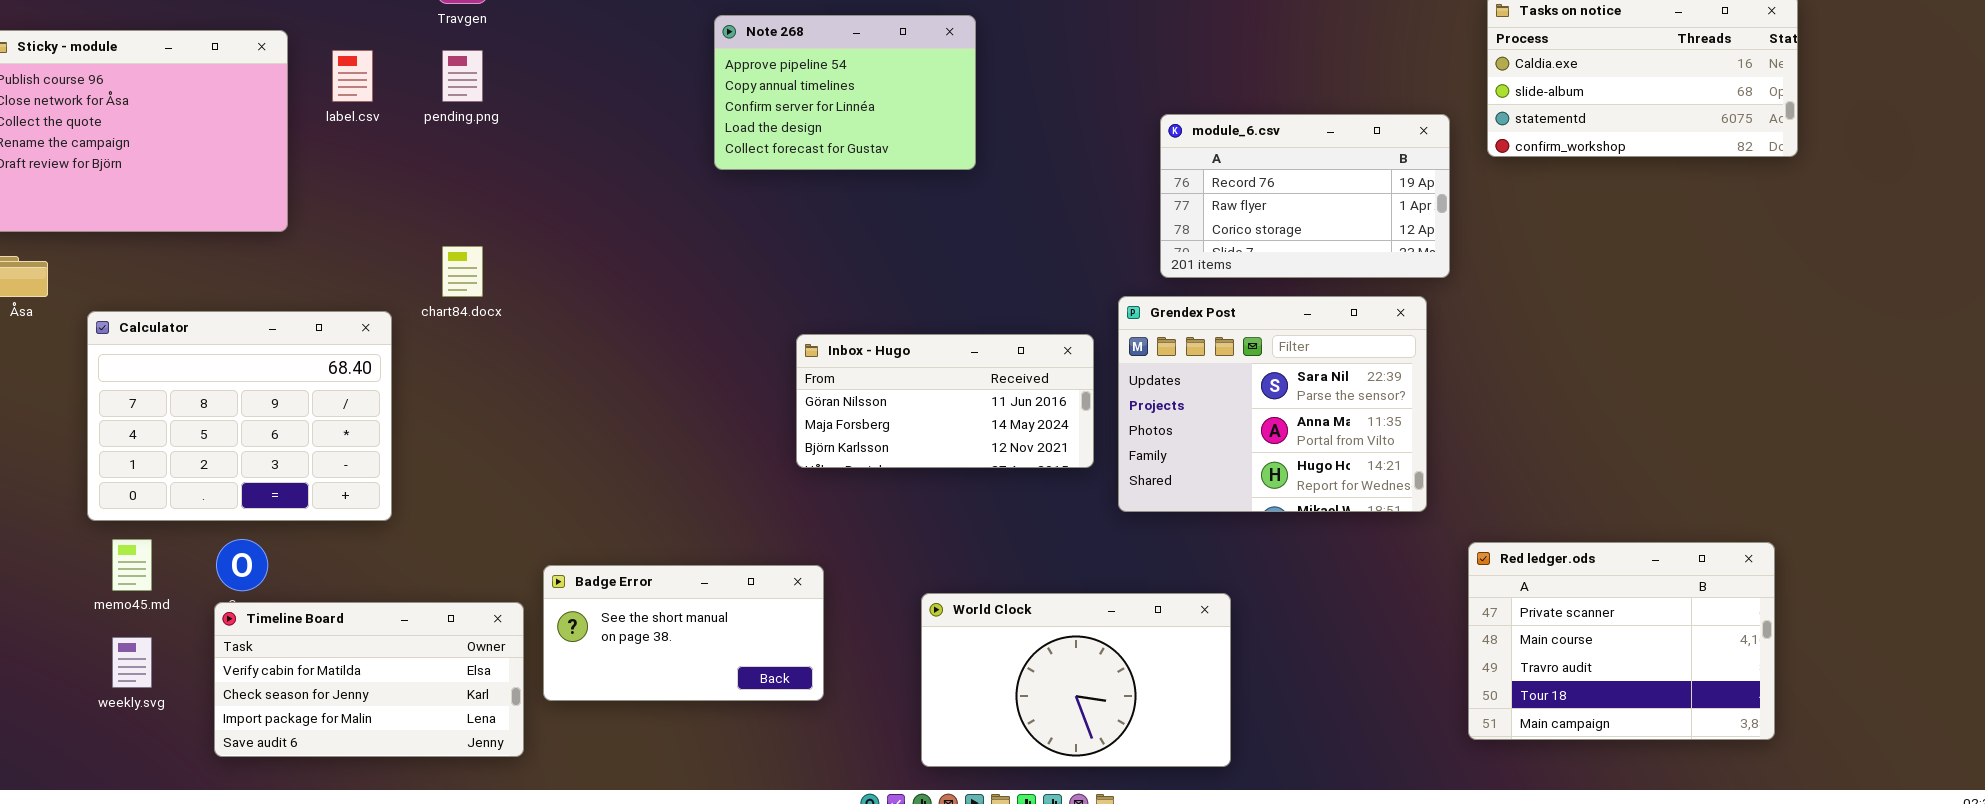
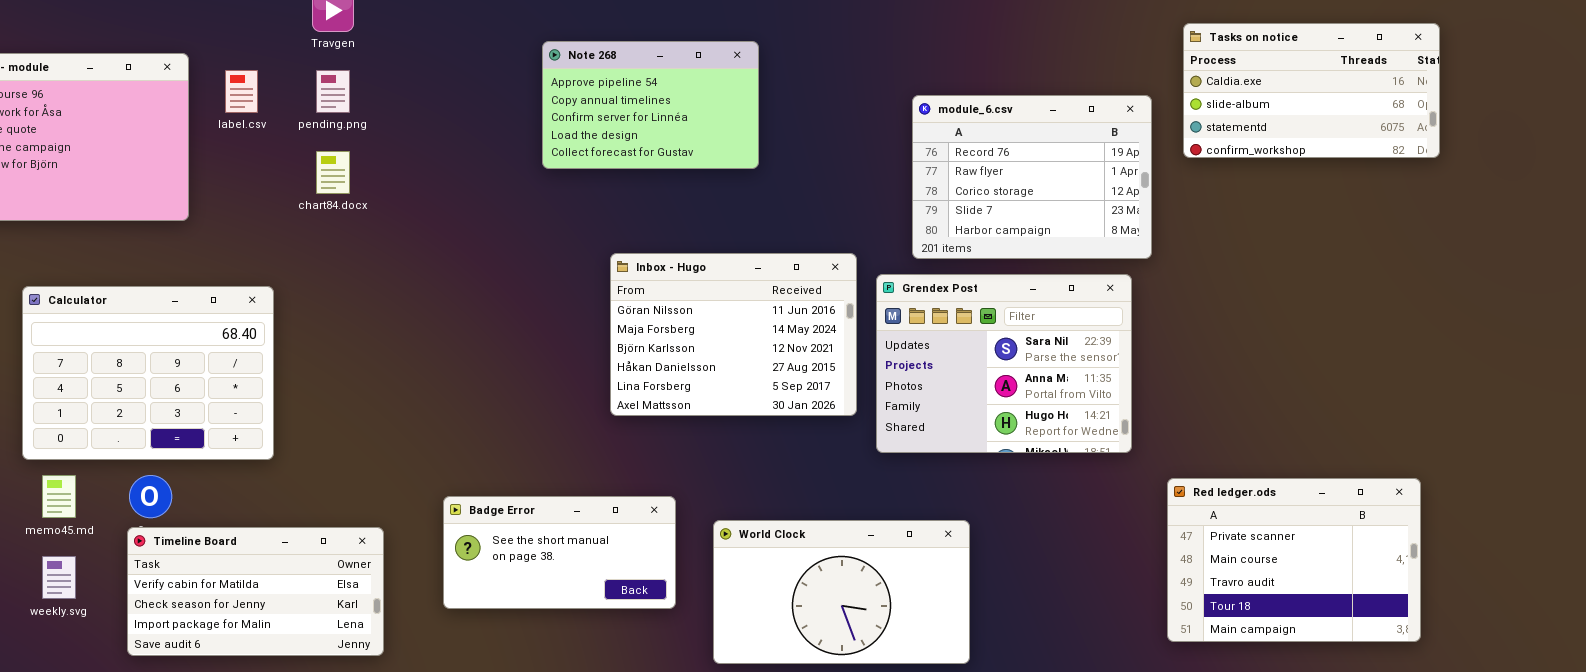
module_6.csv: [1160,114,1450,278] -> [912,95,1152,259], resized
chart84.docx: [442,246,483,297] -> [316,151,350,194], moved
Inbox - Hugo: [796,334,1094,468] -> [610,253,857,416], resized
Badge Error: [543,565,824,701] -> [443,496,676,609], moved

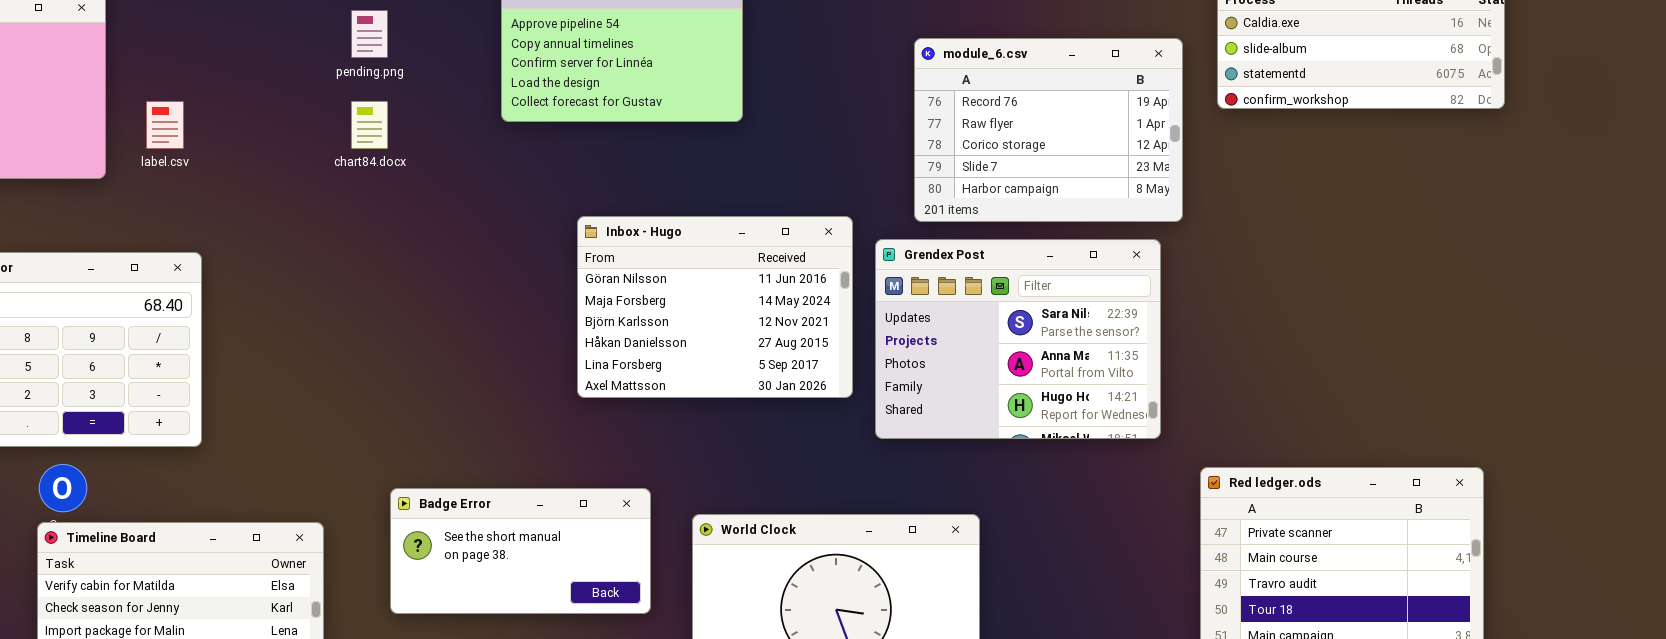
label.csv: [225,70,258,113] -> [146,101,184,149], moved
pending.png: [316,70,350,113] -> [351,10,388,58], moved
chart84.docx: [316,151,350,194] -> [351,101,388,149], moved

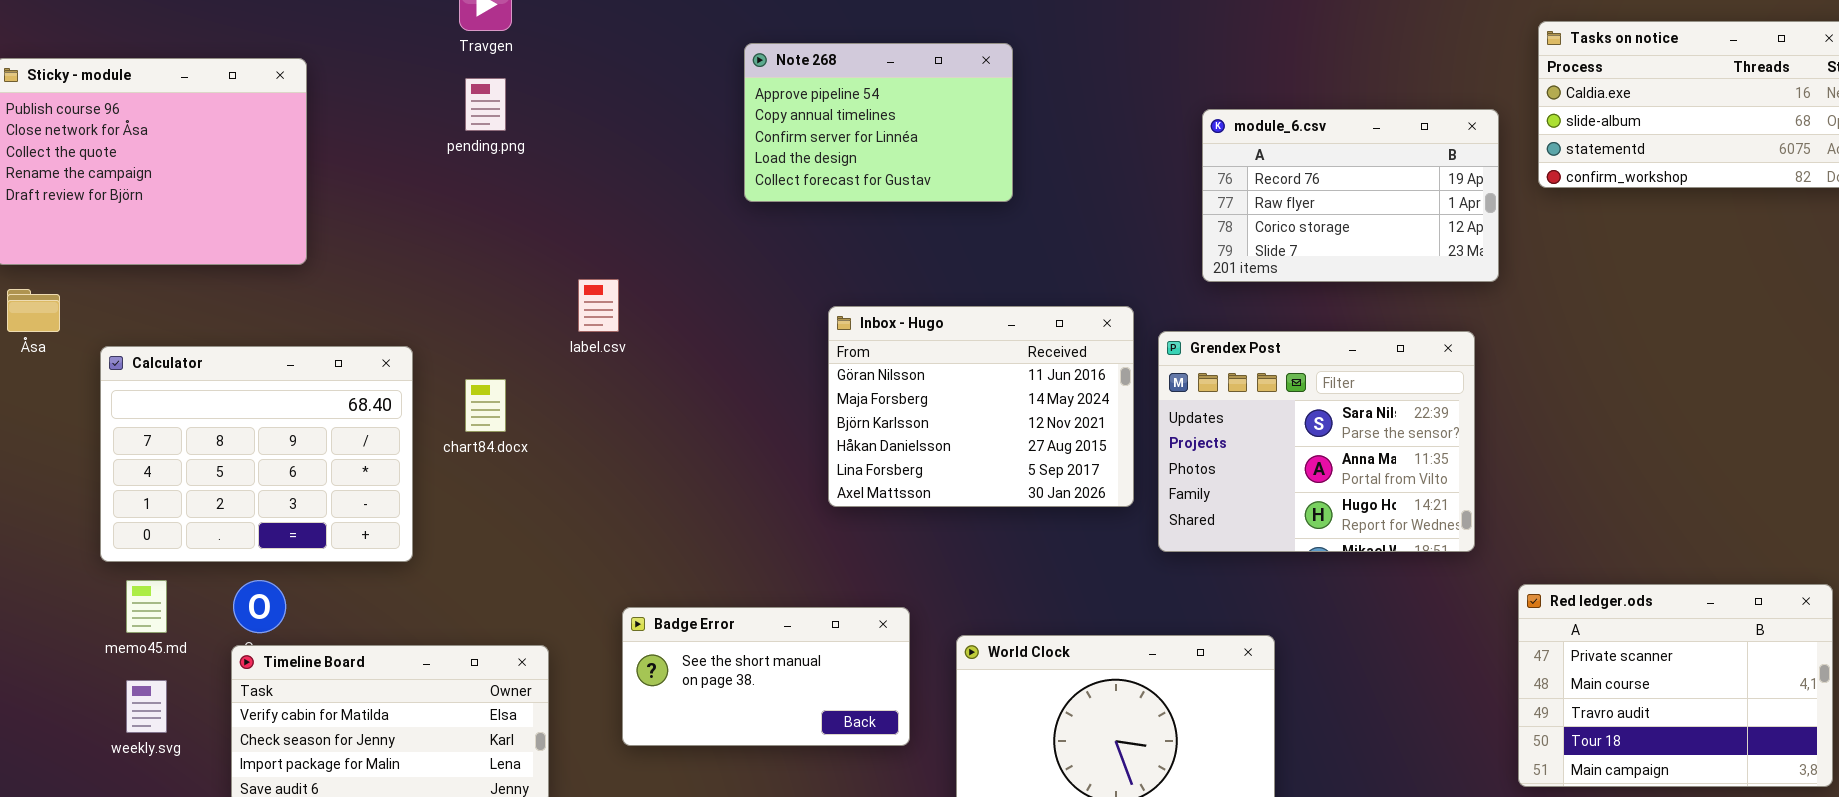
pending.png: [351,10,388,58] -> [465,78,506,131], moved
module_6.csv: [914,38,1183,222] -> [1202,109,1499,282], resized
label.csv: [146,101,184,149] -> [578,279,619,332], moved
chart84.docx: [351,101,388,149] -> [465,379,506,432], moved

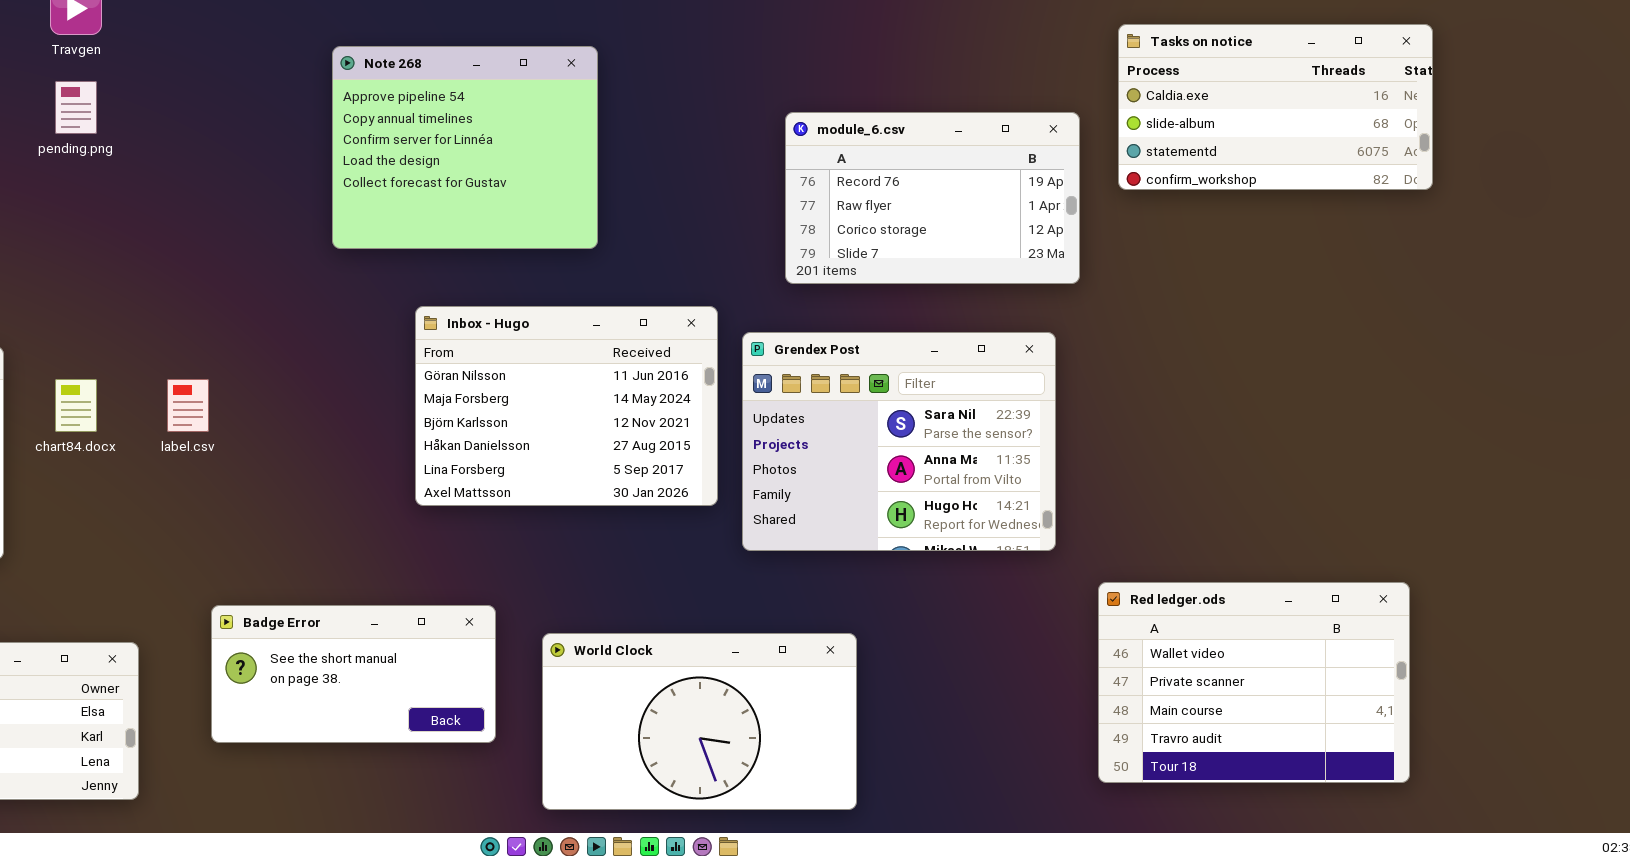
Note 268: [744,43,1013,202] -> [332,46,598,249], resized
label.csv: [578,279,619,332] -> [167,379,209,432], moved
Red ledger.ods: [1518,584,1833,787] -> [1098,582,1410,783], scrolled up 1 row

